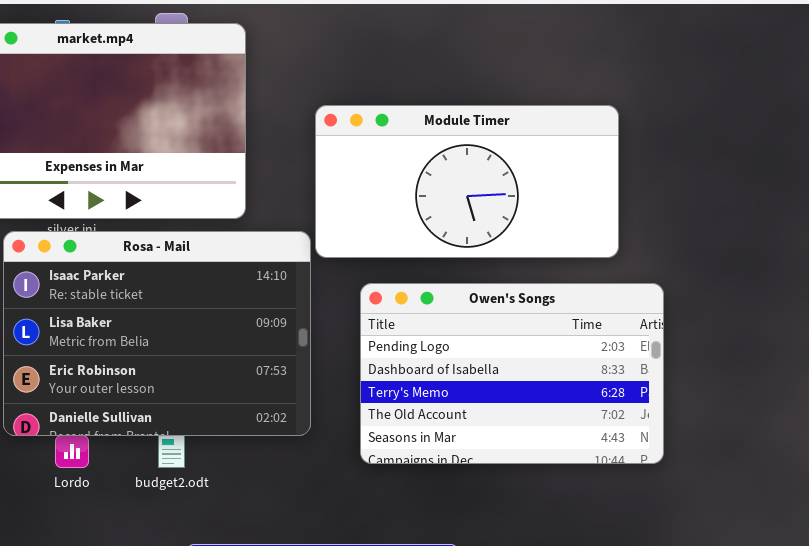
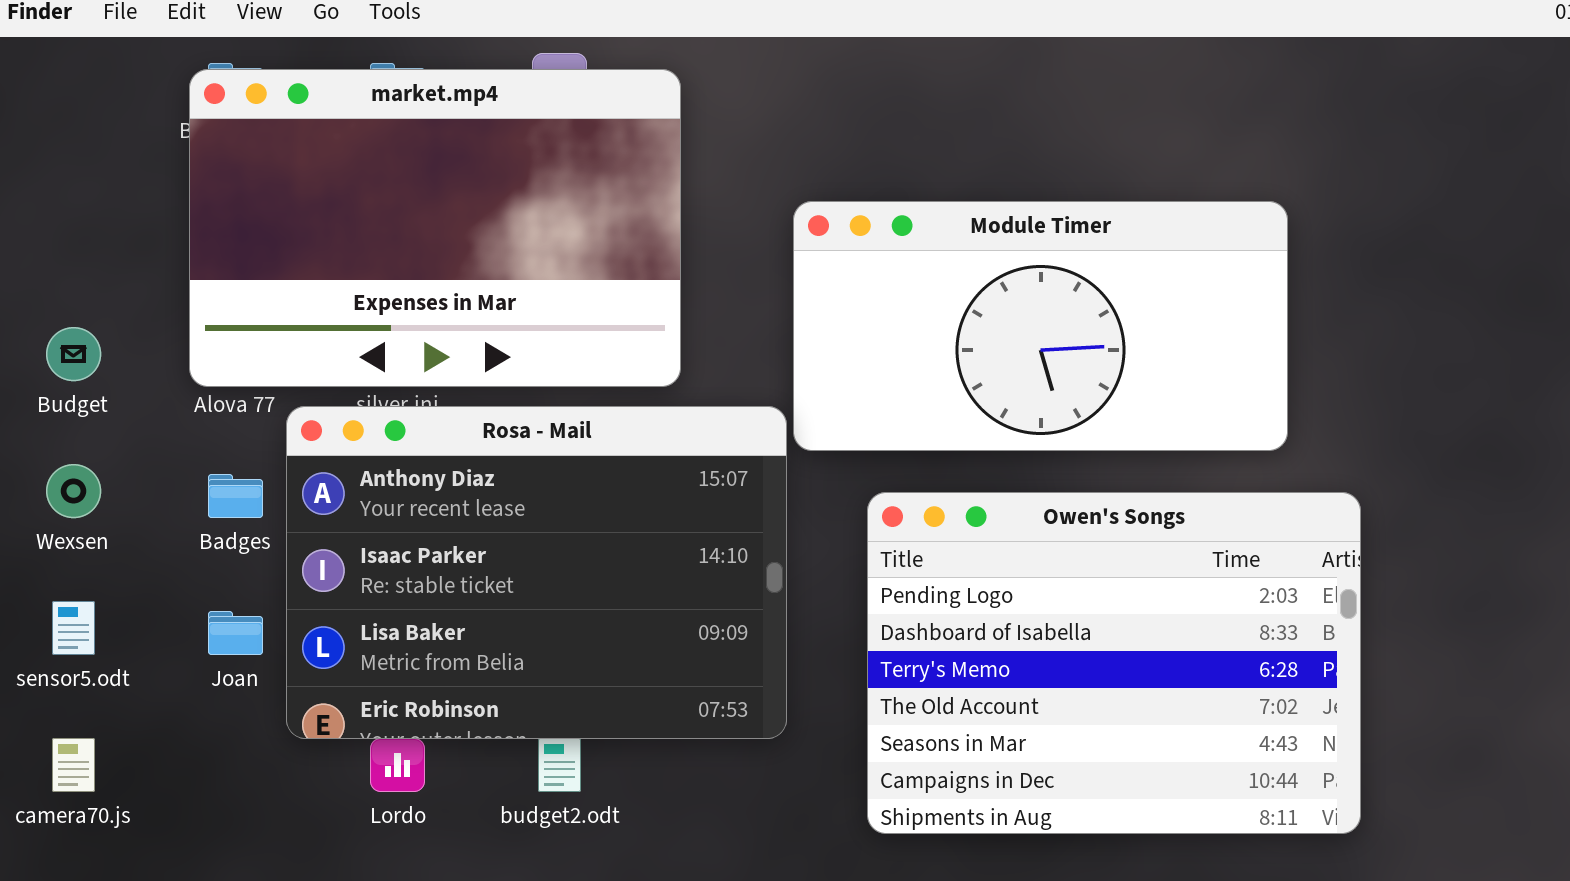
Rosa - Mail: [3,231,311,436] -> [286,406,787,739], scrolled up 1 row
Owen's Songs: [360,283,664,464] -> [867,492,1361,834], resized

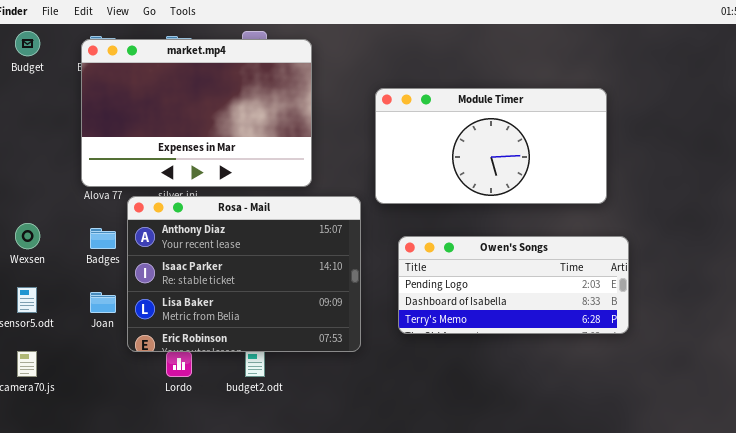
Module Timer: [793,201,1288,451] -> [375,88,607,204], moved
Budget: [46,327,101,381] -> [15,31,40,56], moved
Owen's Songs: [867,492,1361,834] -> [398,236,629,334], resized

